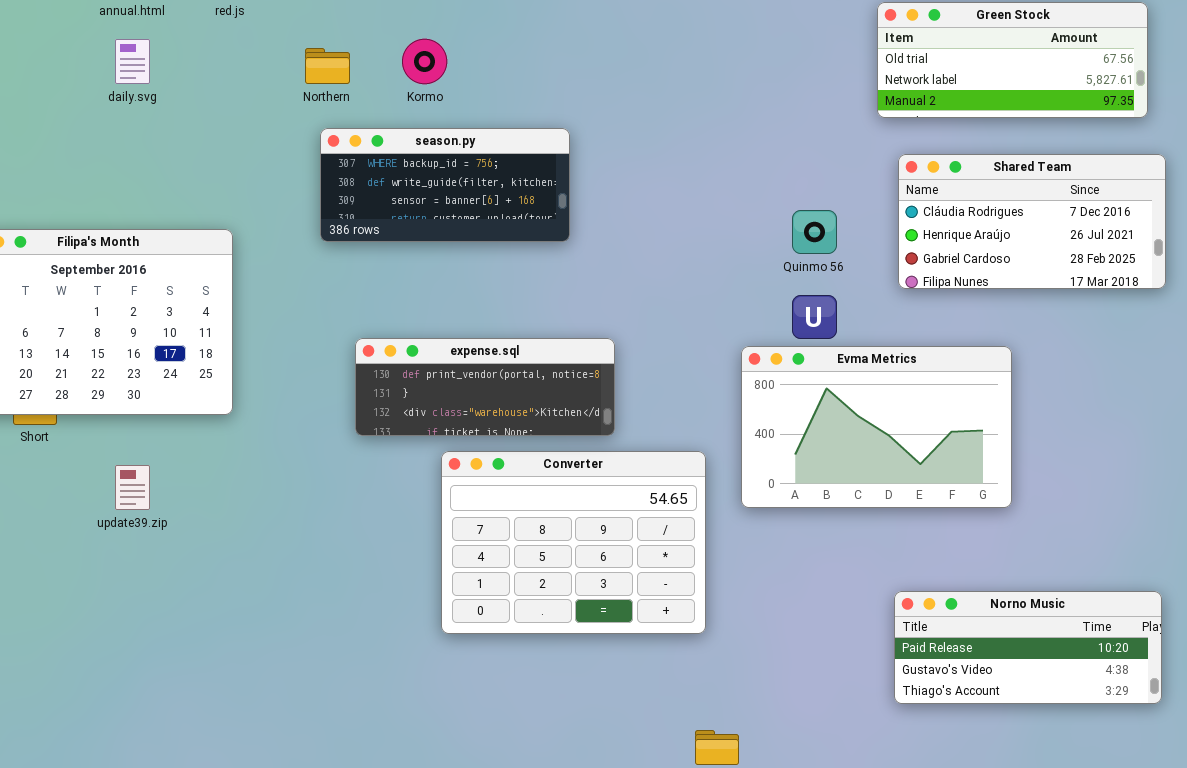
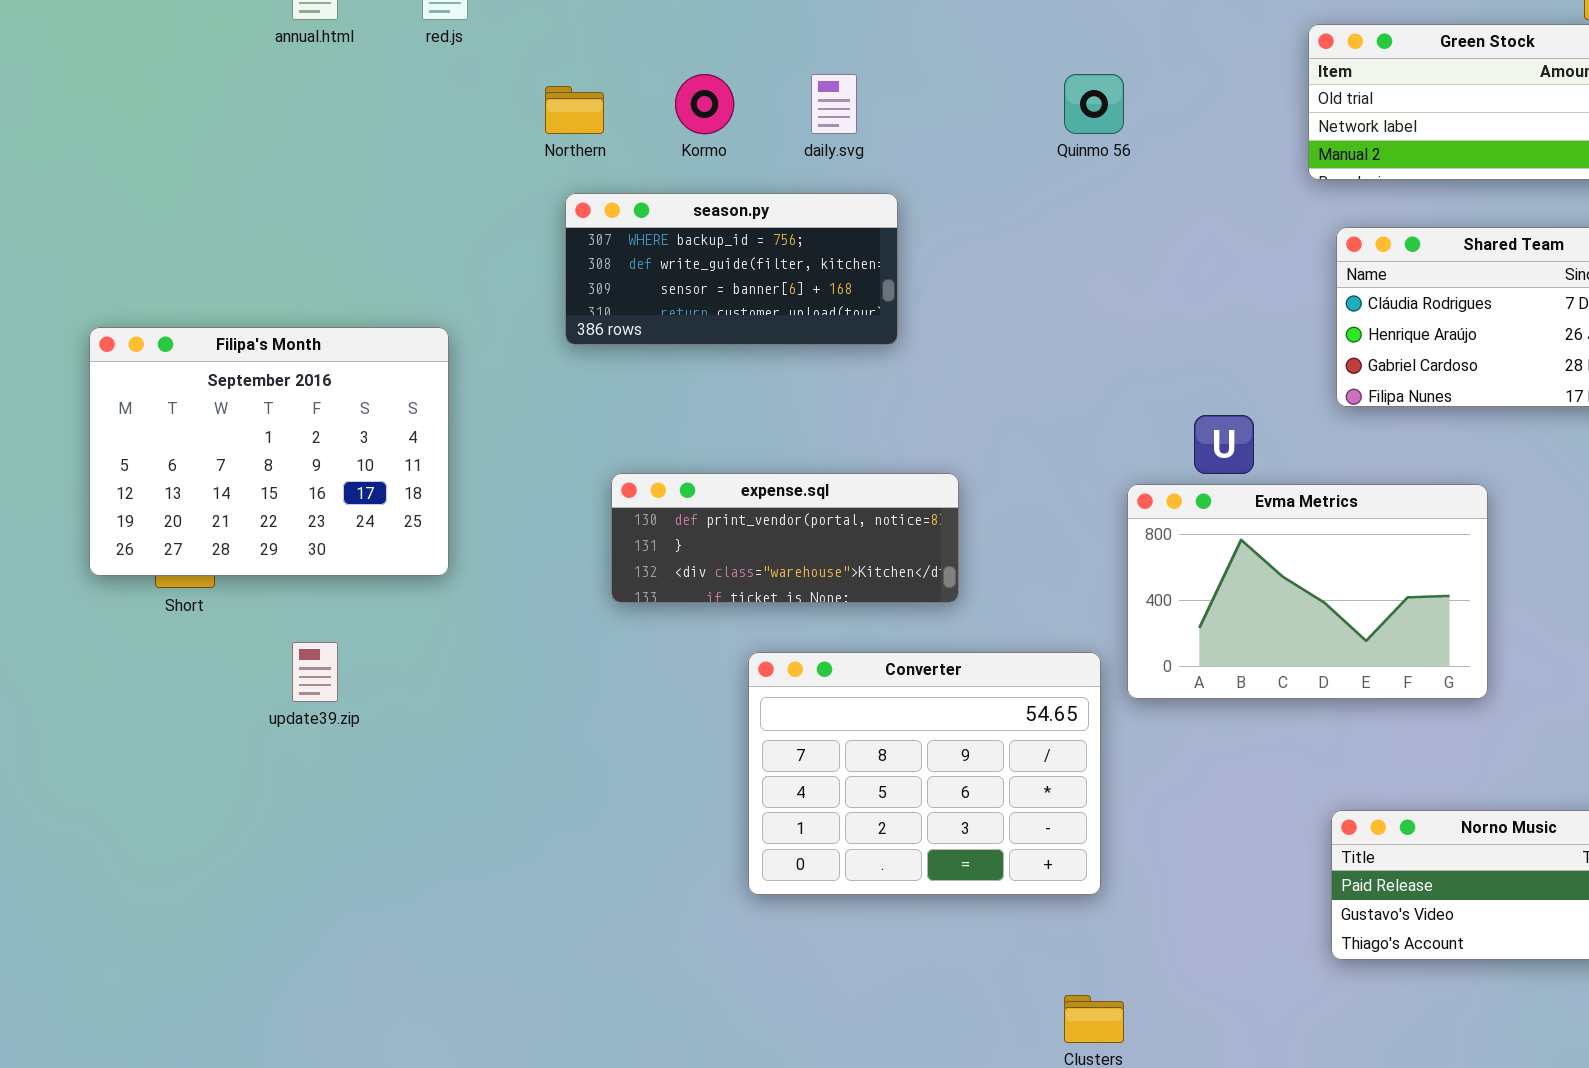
daily.svg: [115,39,150,84] -> [811,74,857,134], moved
Quinmo 56: [792,210,837,254] -> [1064,74,1124,134], moved
Converter: [441,451,706,634] -> [748,652,1101,895], moved

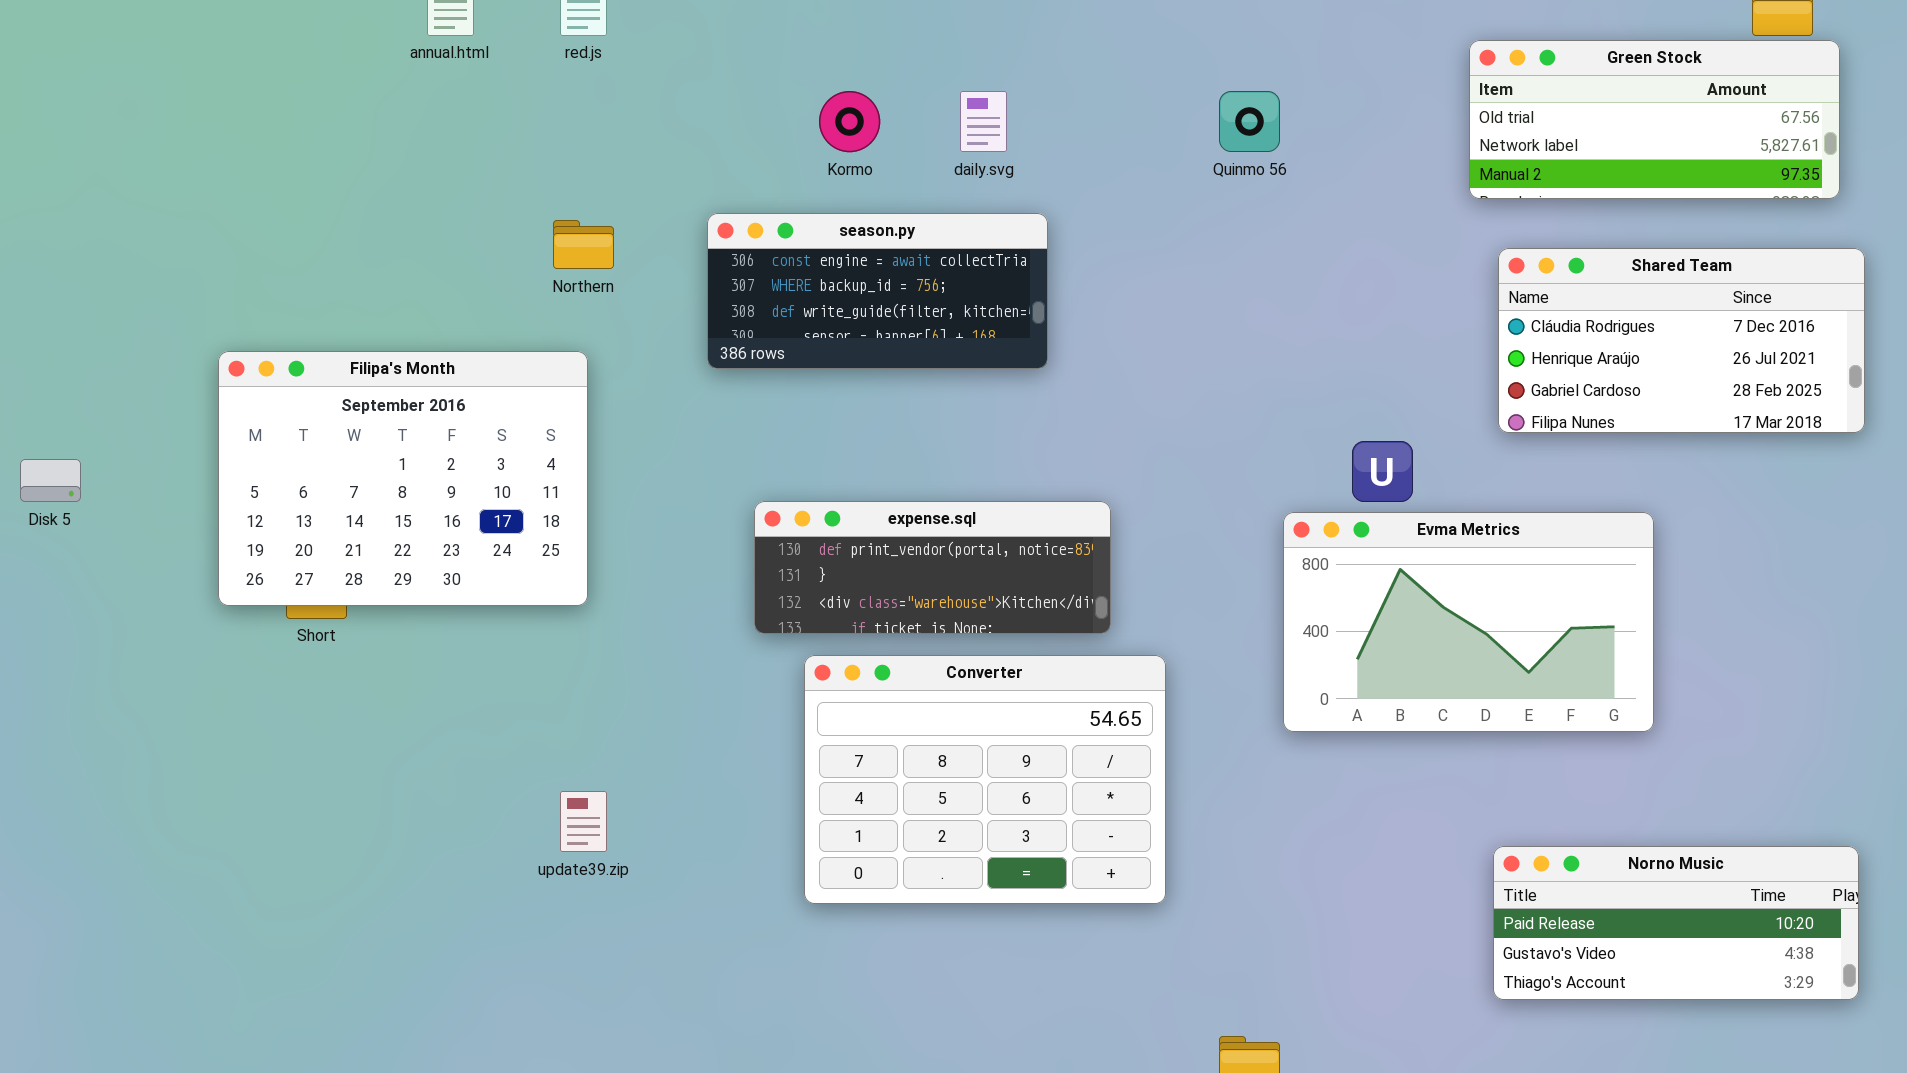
Northern: [545,86,604,134] -> [553,220,614,269], moved
season.py: [565,193,898,345] -> [707,213,1048,369], scrolled up 1 row
update39.zip: [292,642,338,702] -> [560,791,607,852], moved
Converter: [748,652,1101,895] -> [804,655,1166,904], moved

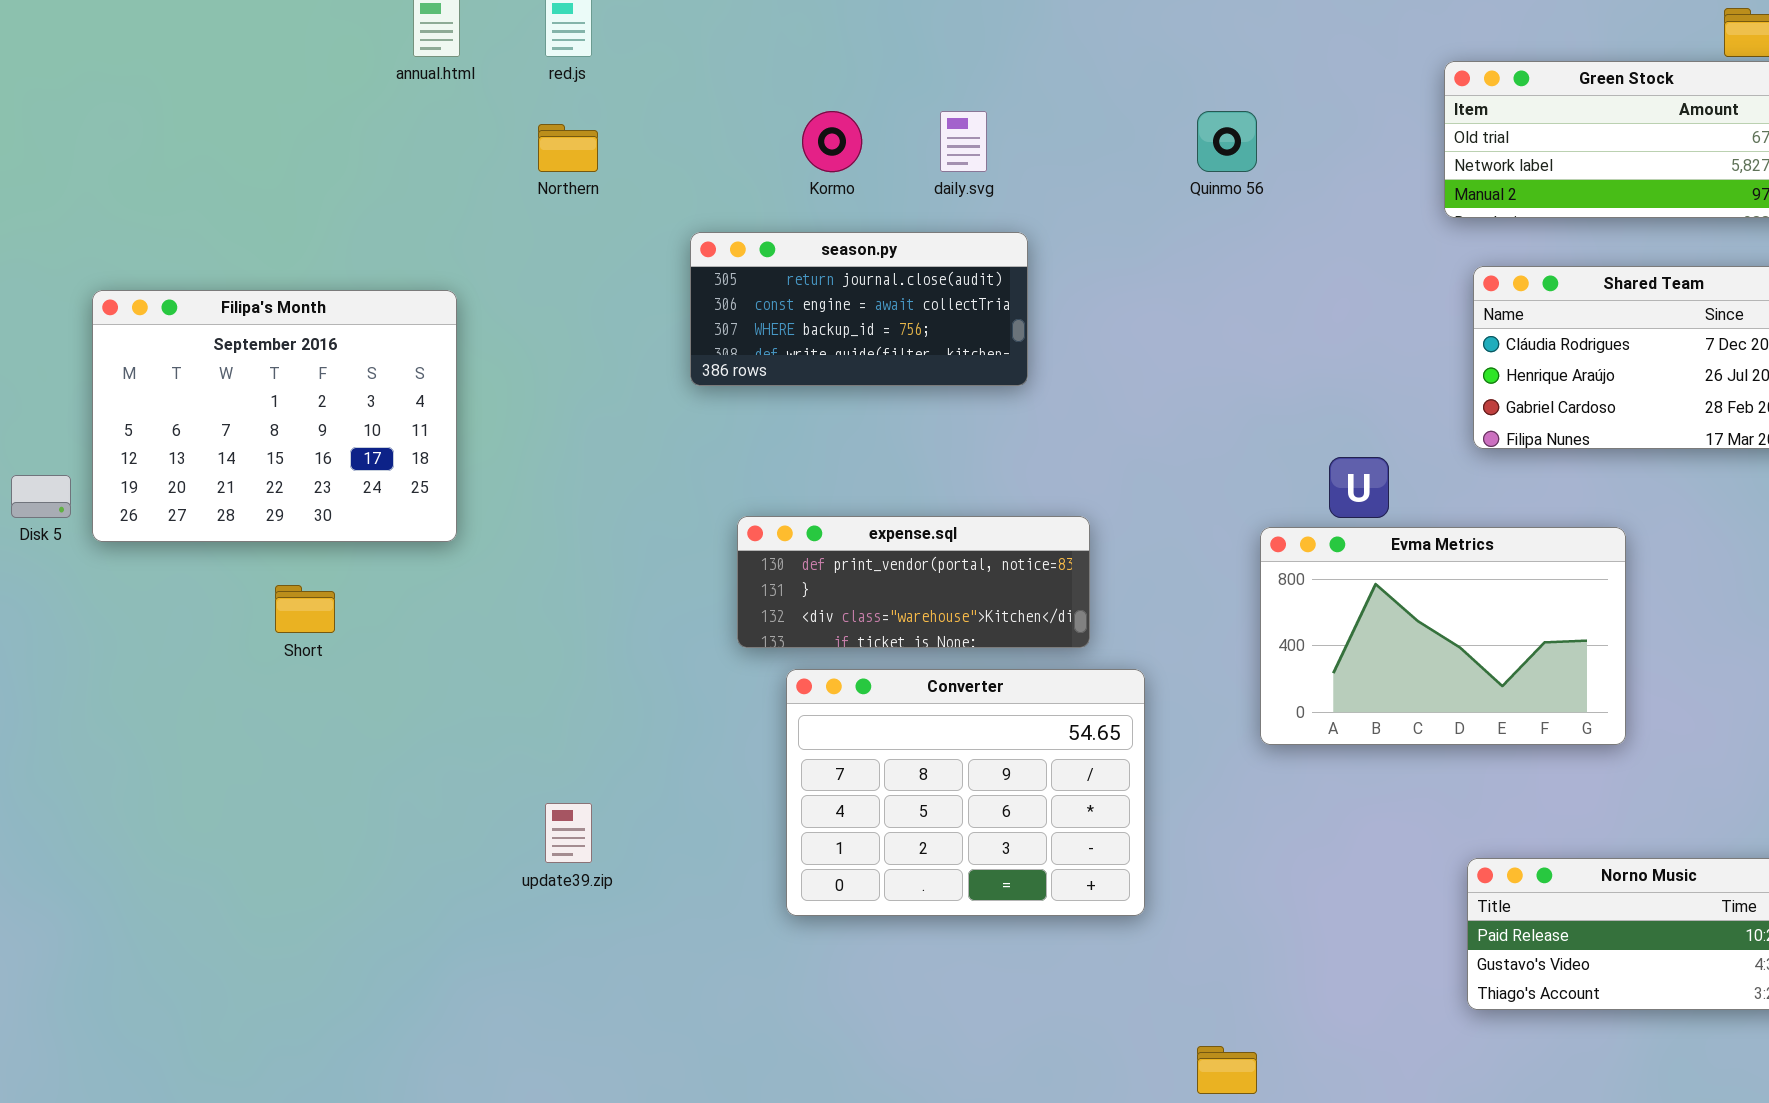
season.py: [707,213,1048,369] -> [690,232,1028,386], scrolled up 1 row
Northern: [553,220,614,269] -> [538,124,598,172], moved
Filipa's Month: [218,351,588,606] -> [92,290,457,542], moved

